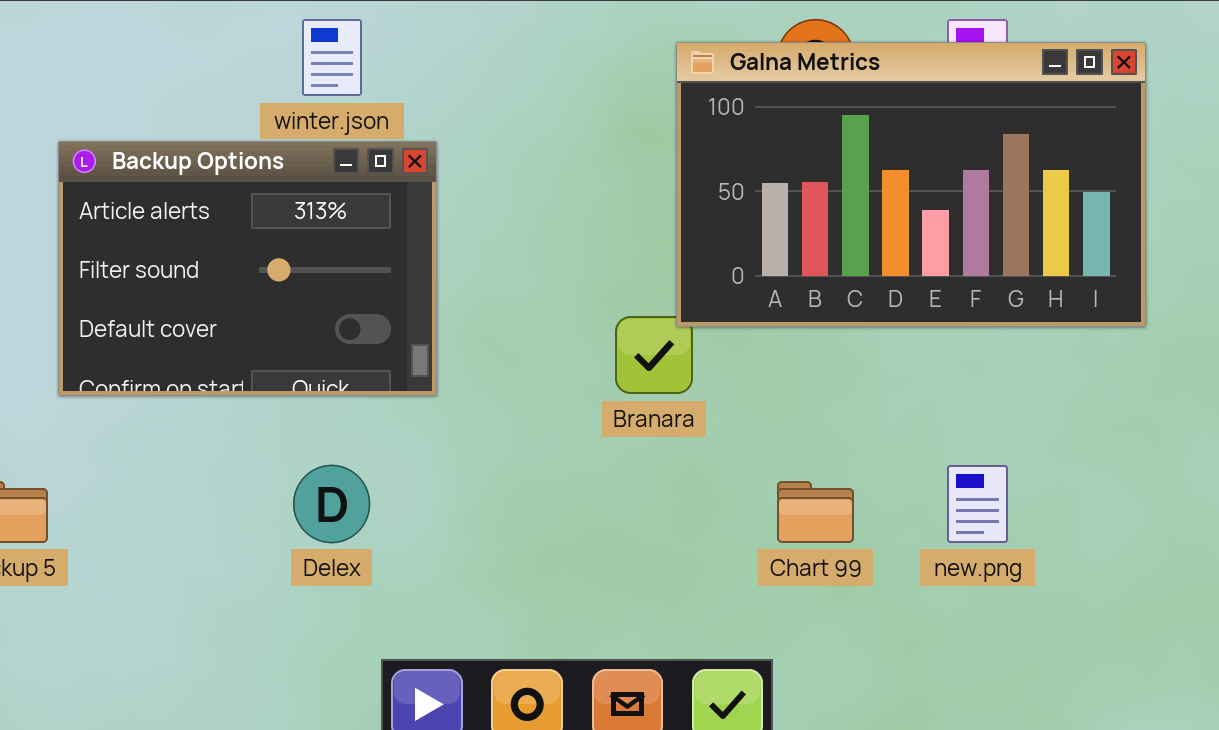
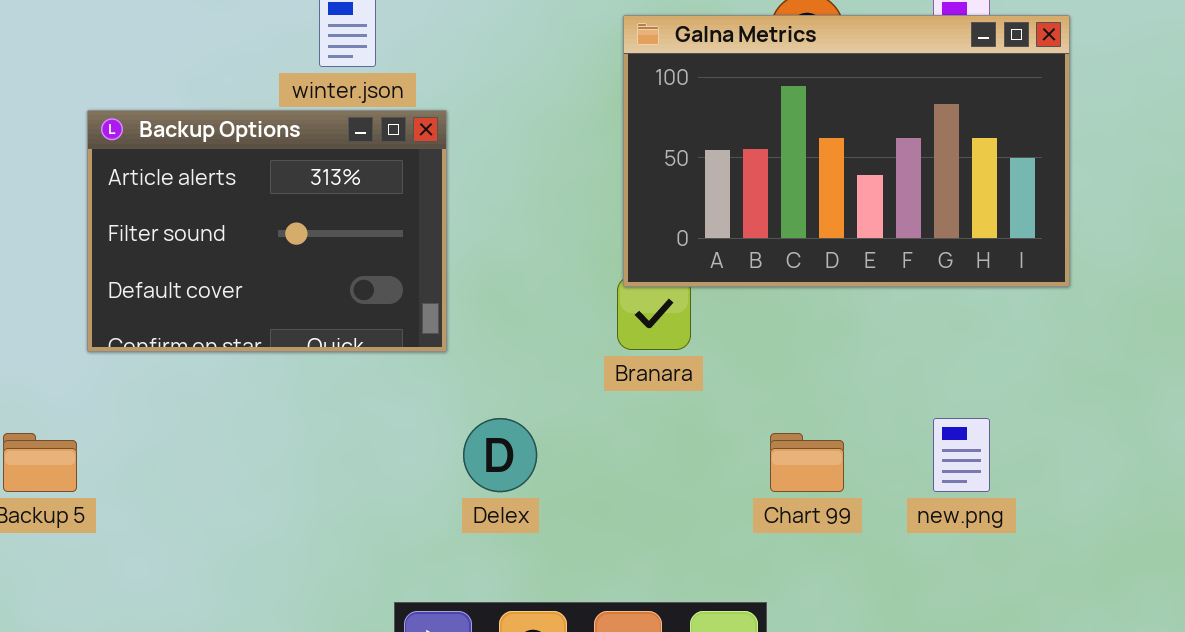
Galna Metrics: [676,42,1146,327] -> [623,15,1070,287], moved
Delex: [293,465,370,543] -> [463,418,537,492], moved

